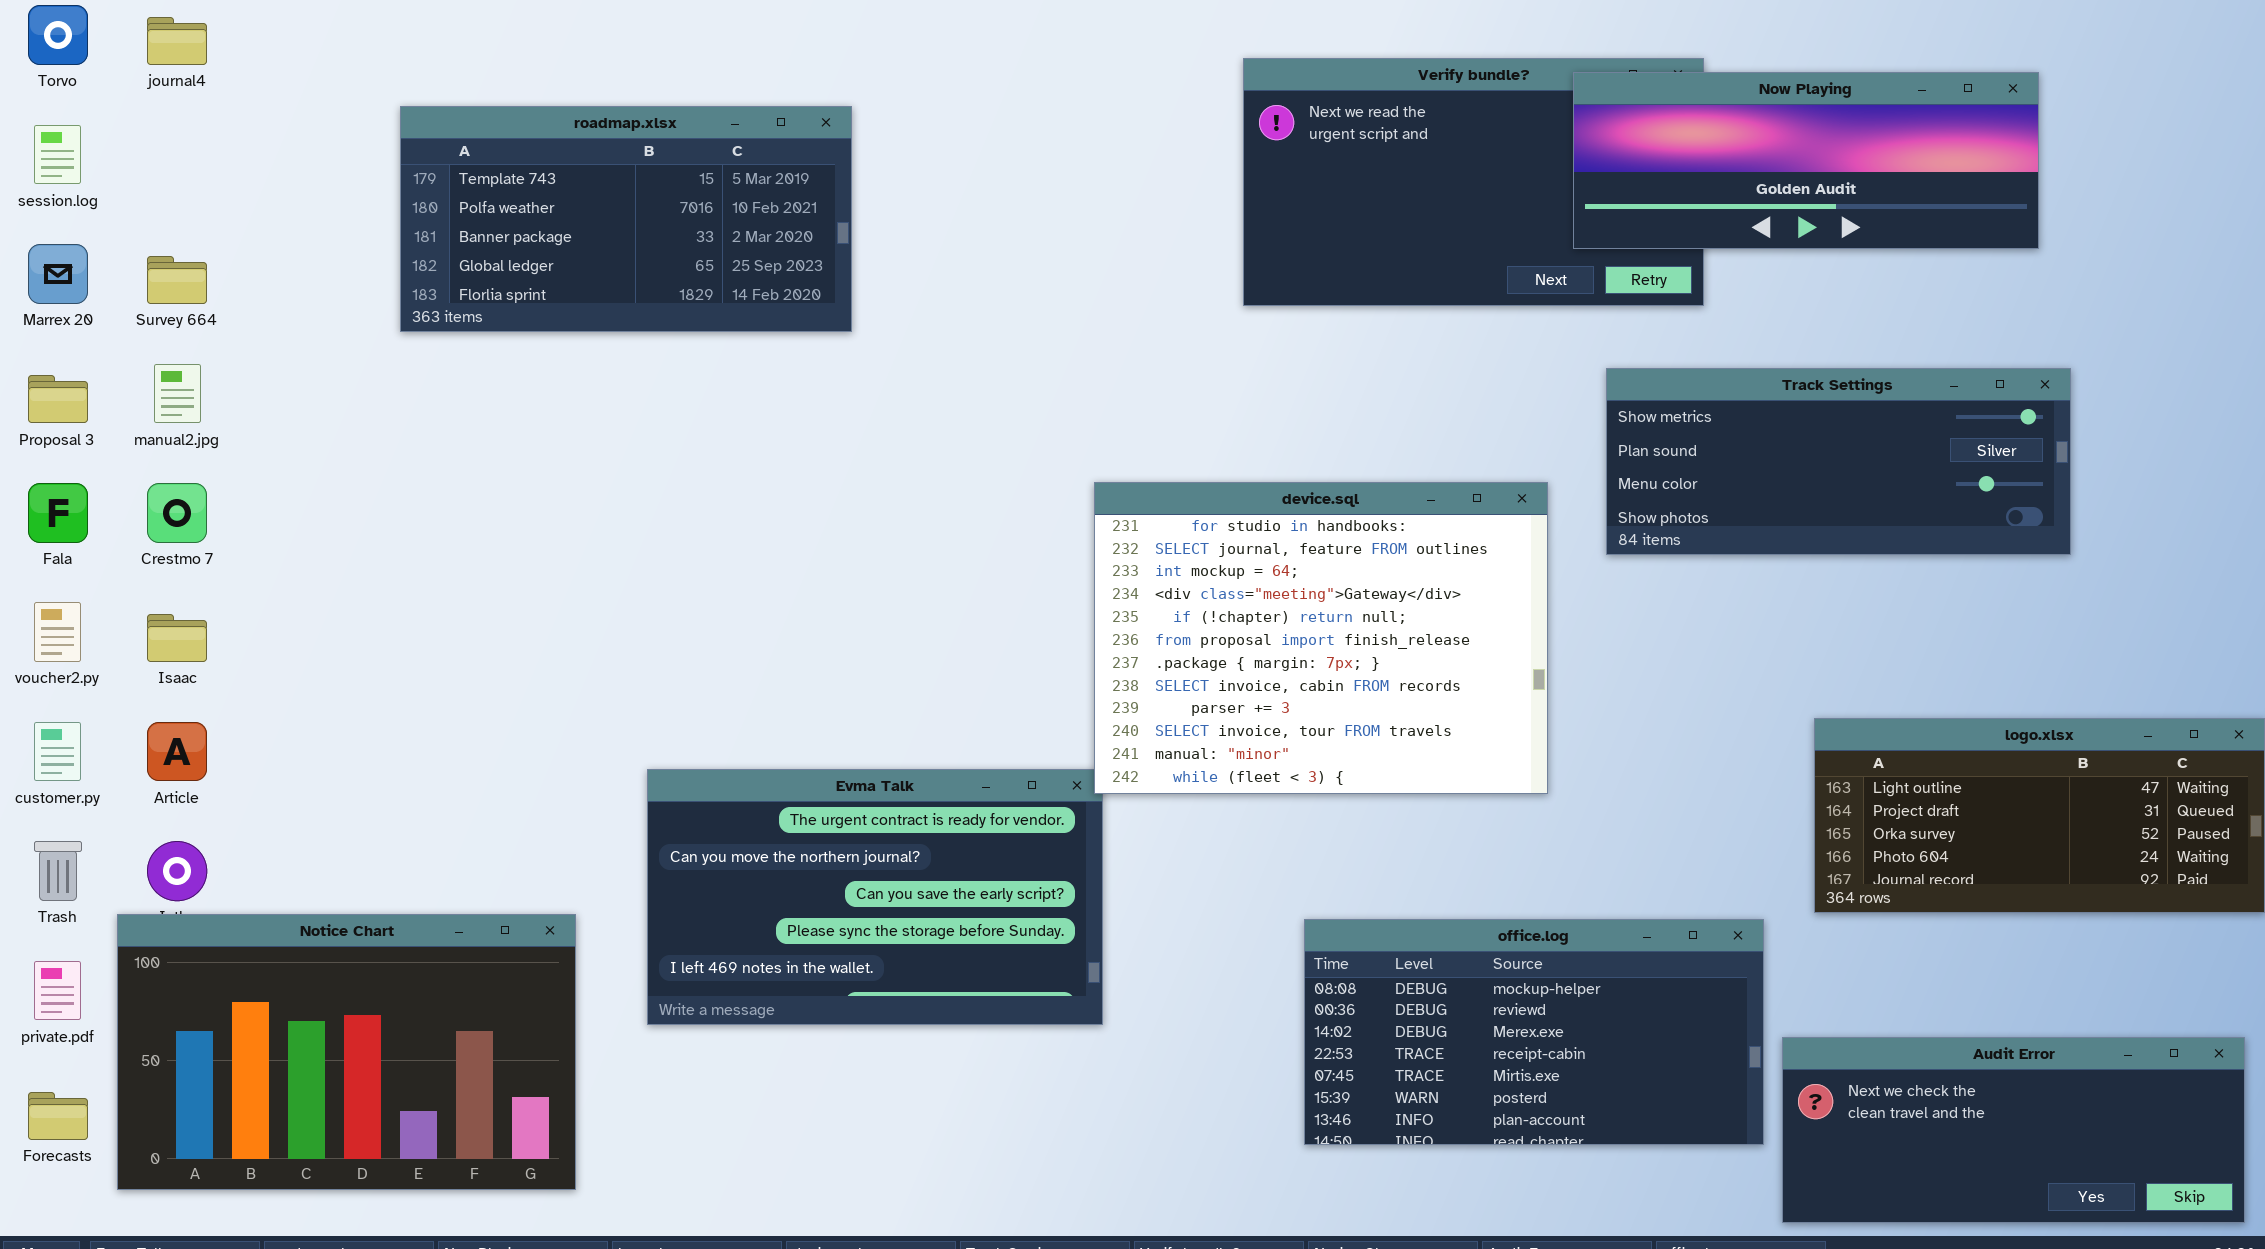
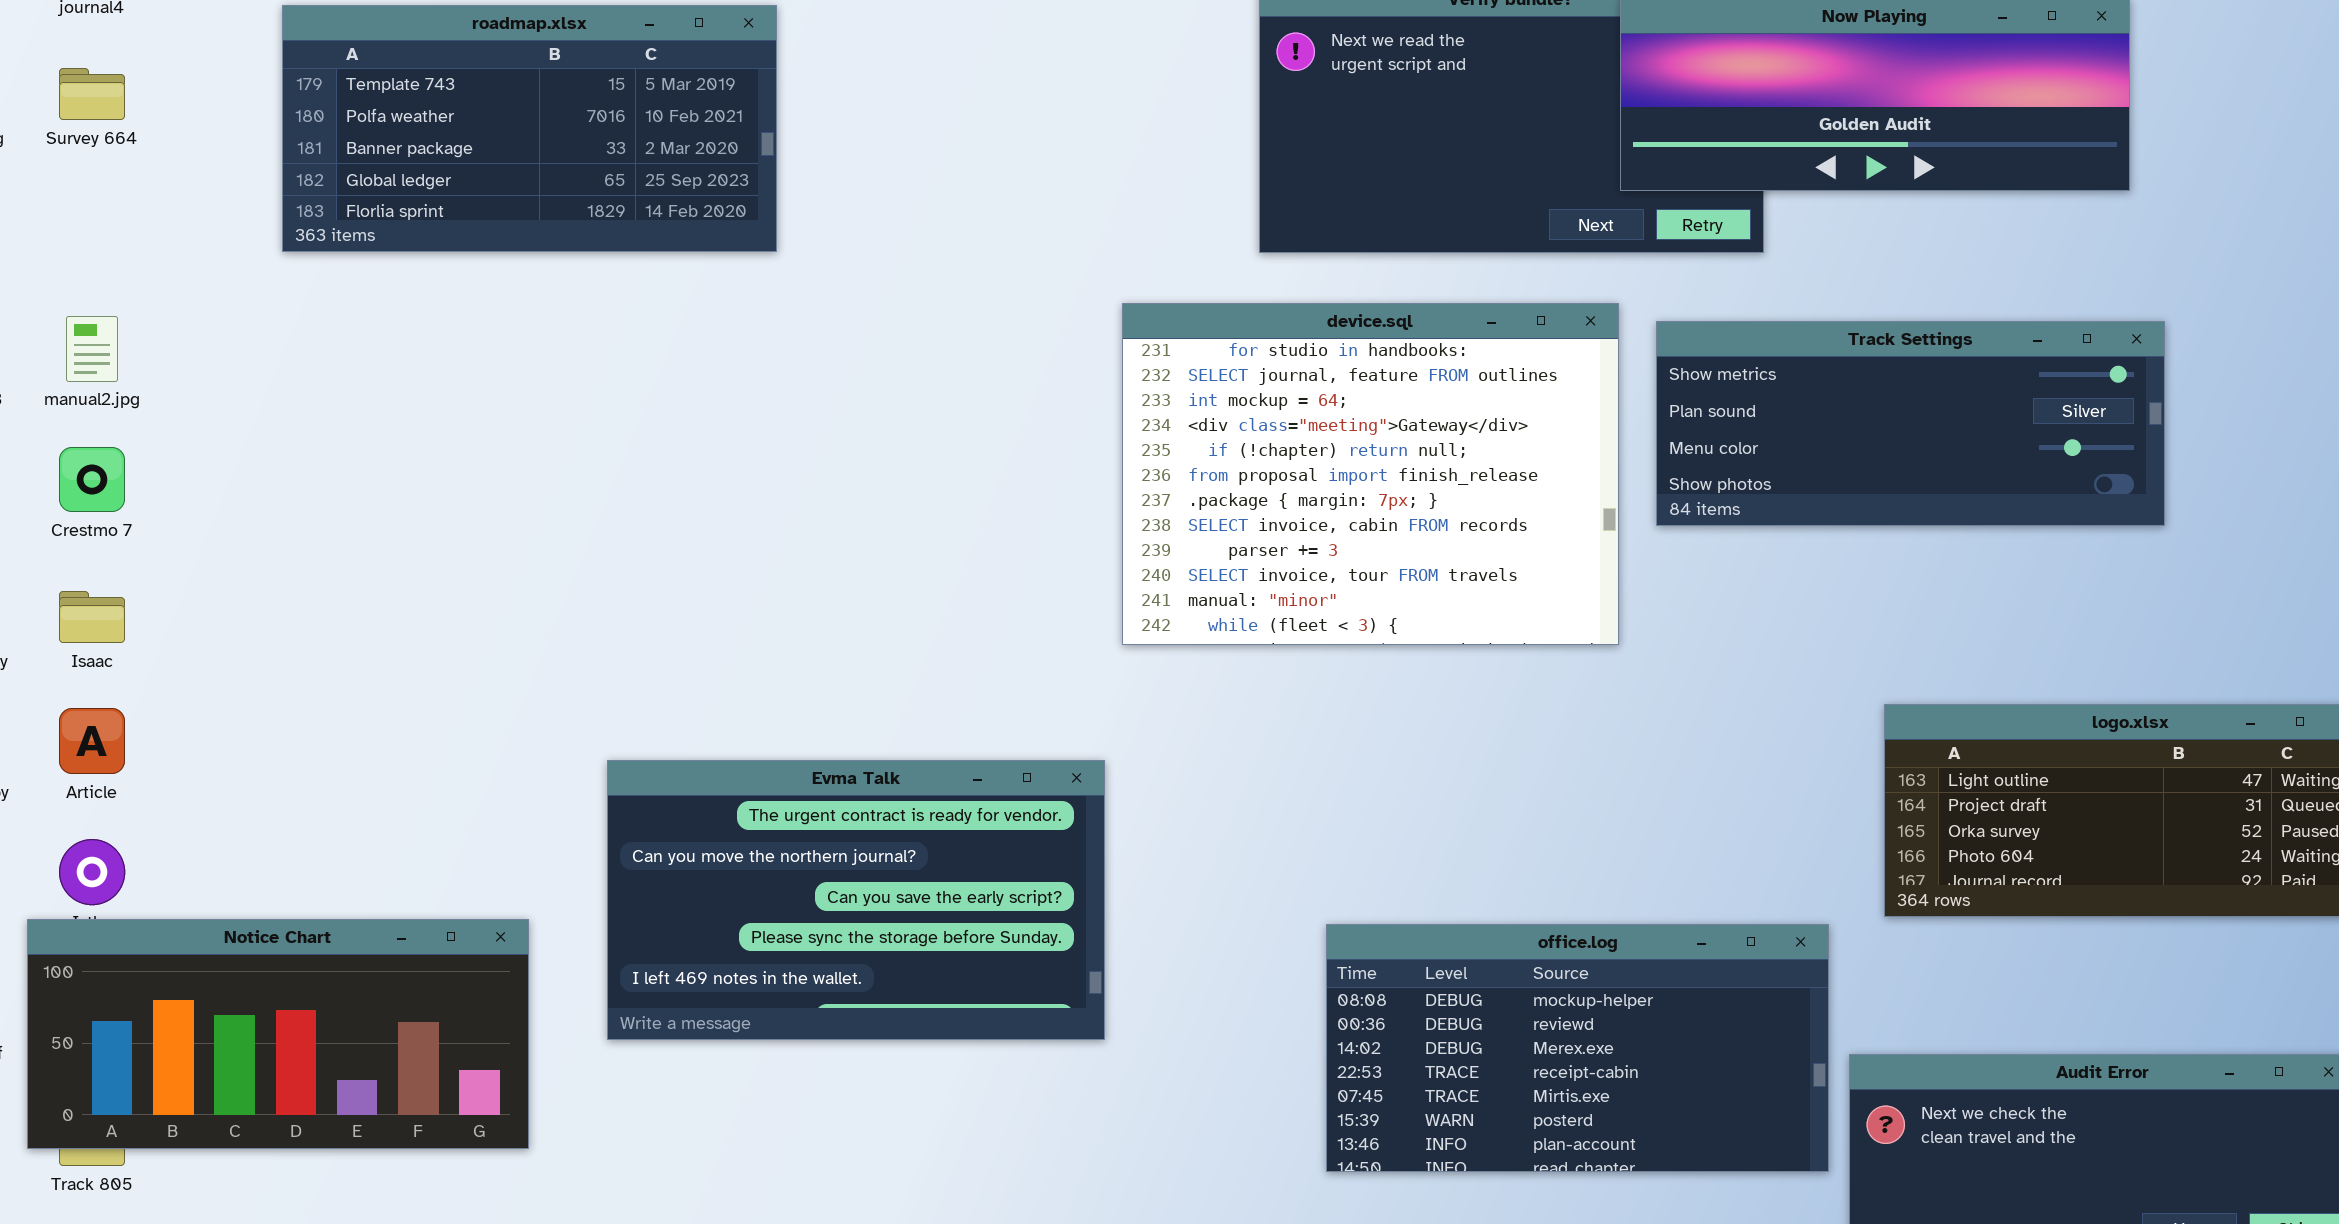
roadmap.xlsx: [400,106,852,332] -> [282,5,777,252], moved
Survey 664: [147,256,207,304] -> [59,68,125,120], moved
device.sql: [1094,482,1548,794] -> [1122,303,1619,645], moved
Notice Chart: [117,914,576,1190] -> [27,919,529,1149], resized

